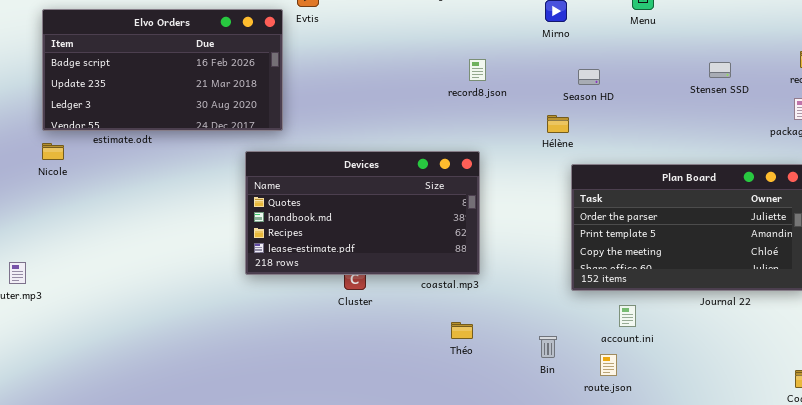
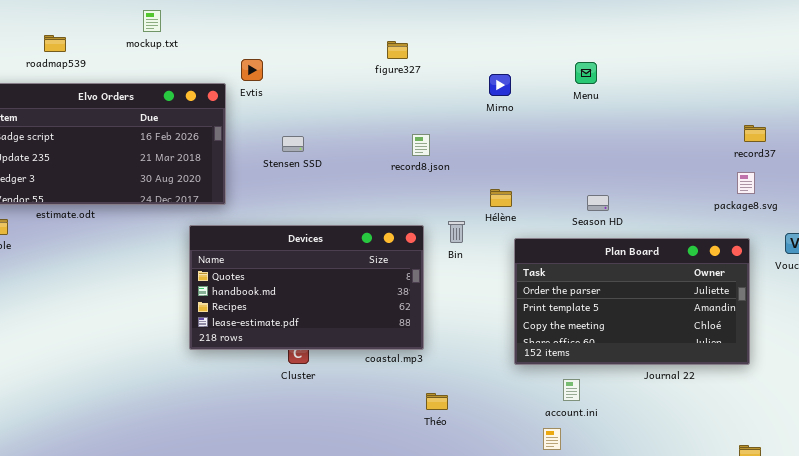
Stensen SSD: [709,62,731,78] -> [282,136,304,152], moved
Season HD: [578,69,600,85] -> [587,195,609,211], moved
Théo: [451,322,473,339] -> [426,393,448,410], moved
Bin: [539,336,557,358] -> [448,221,465,243], moved

